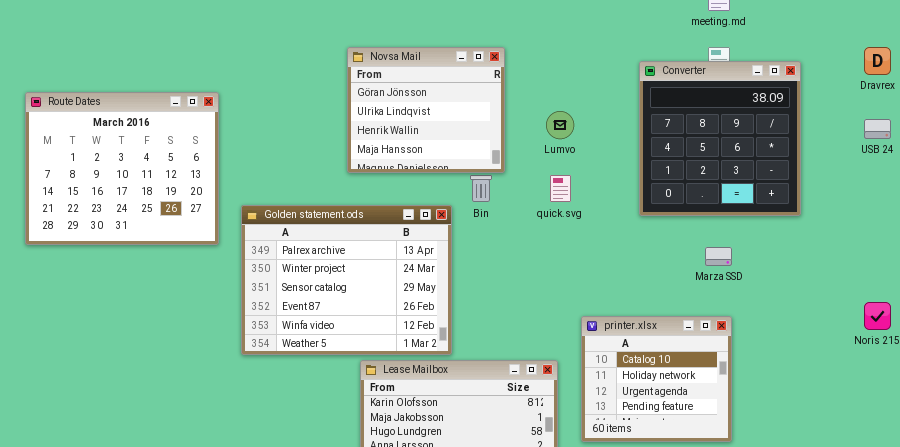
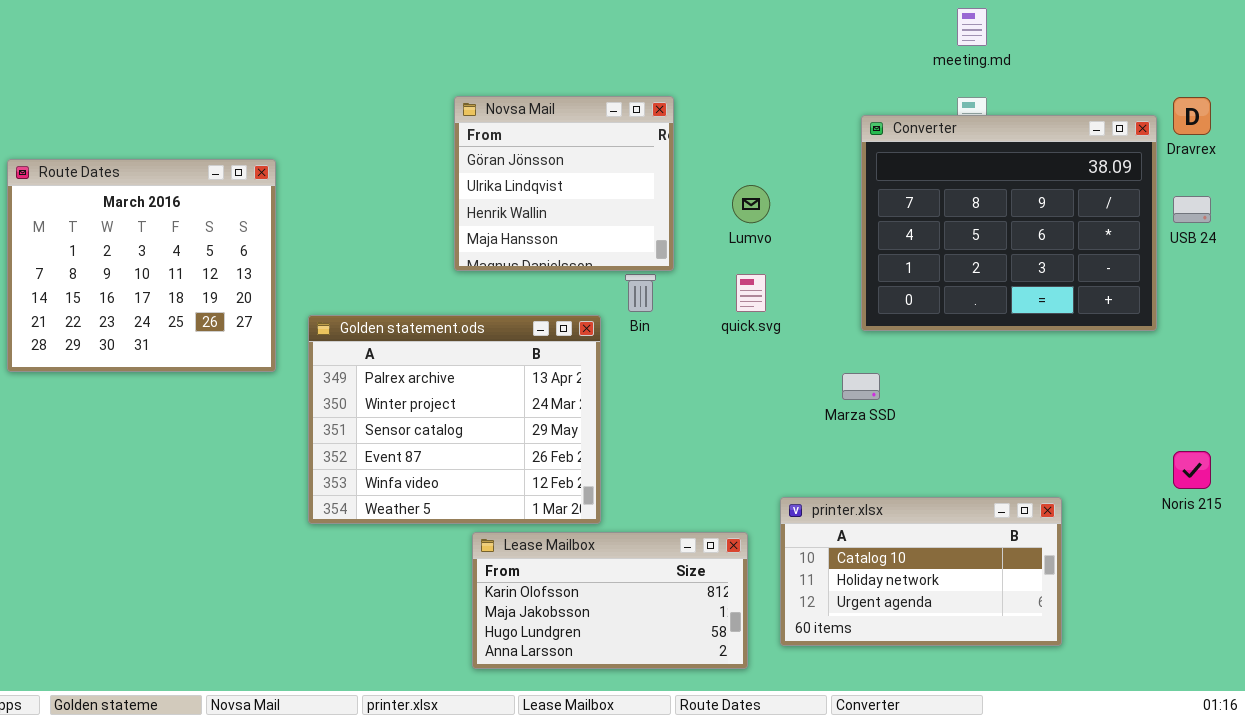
Converter: [639,61,801,216] -> [861,115,1157,331], resized
Marza SSD: [705,247,732,266] -> [842,373,880,400], moved
printer.xlsx: [581,316,732,442] -> [780,497,1062,646], resized

